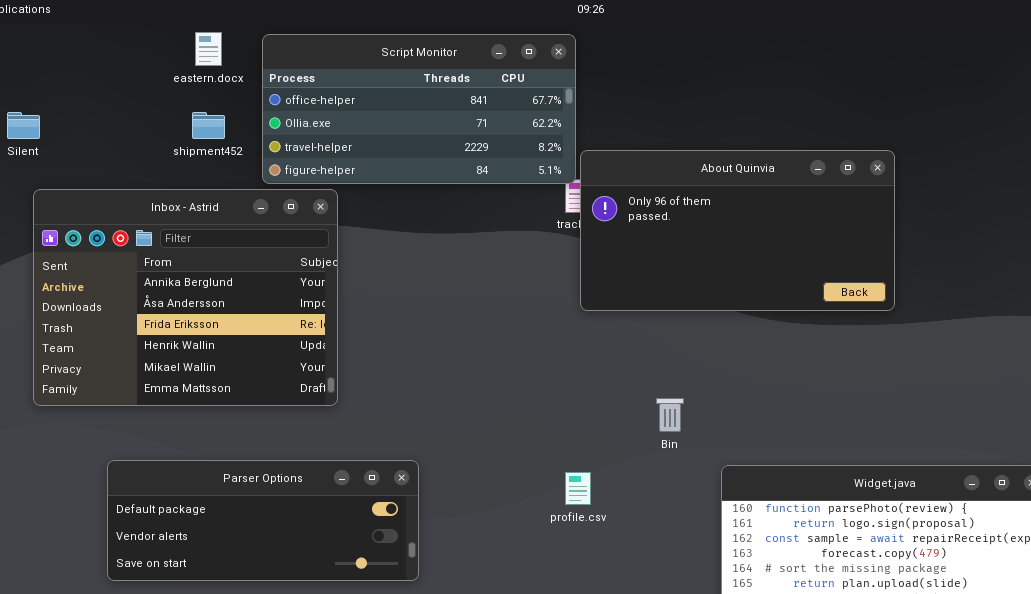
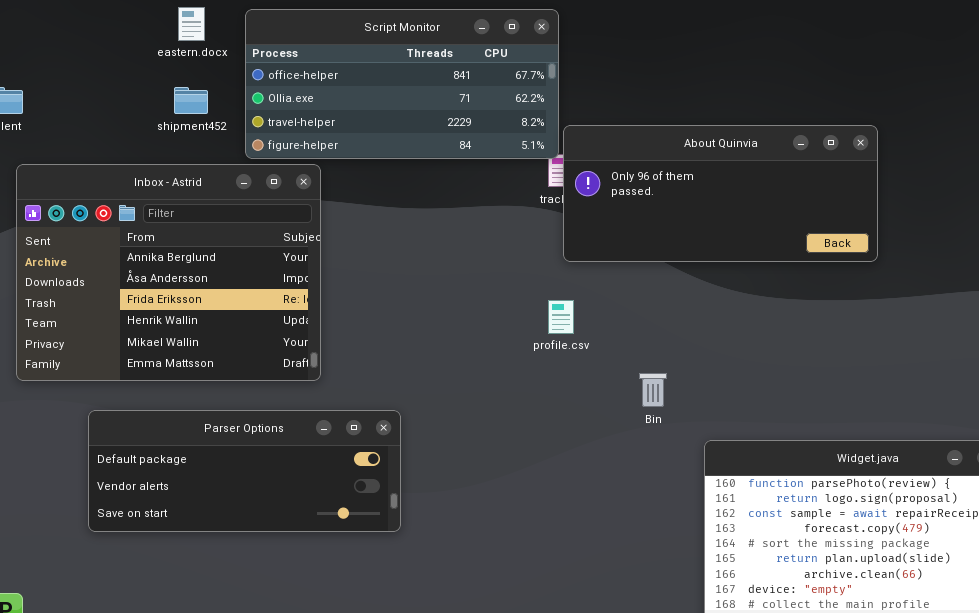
About Quinvia: [580,150,895,311] -> [563,125,878,262], resized
Parser Options: [107,460,419,581] -> [88,410,401,532], moved
profile.csv: [565,472,591,505] -> [548,300,574,334], moved

